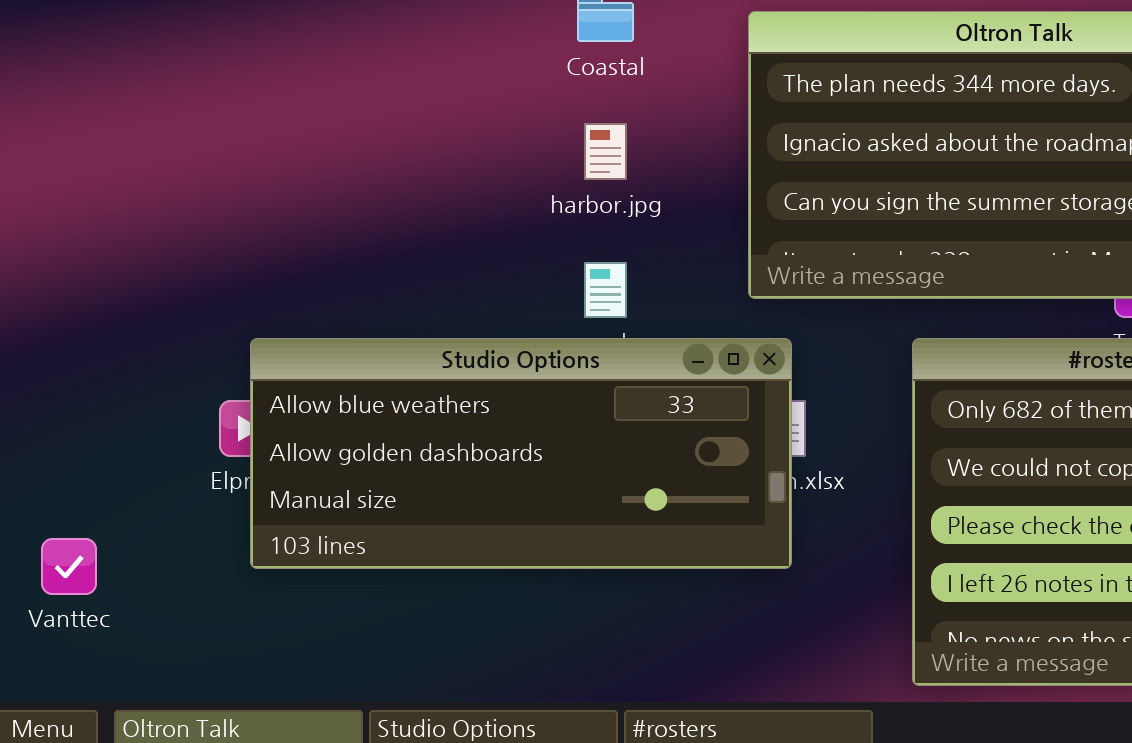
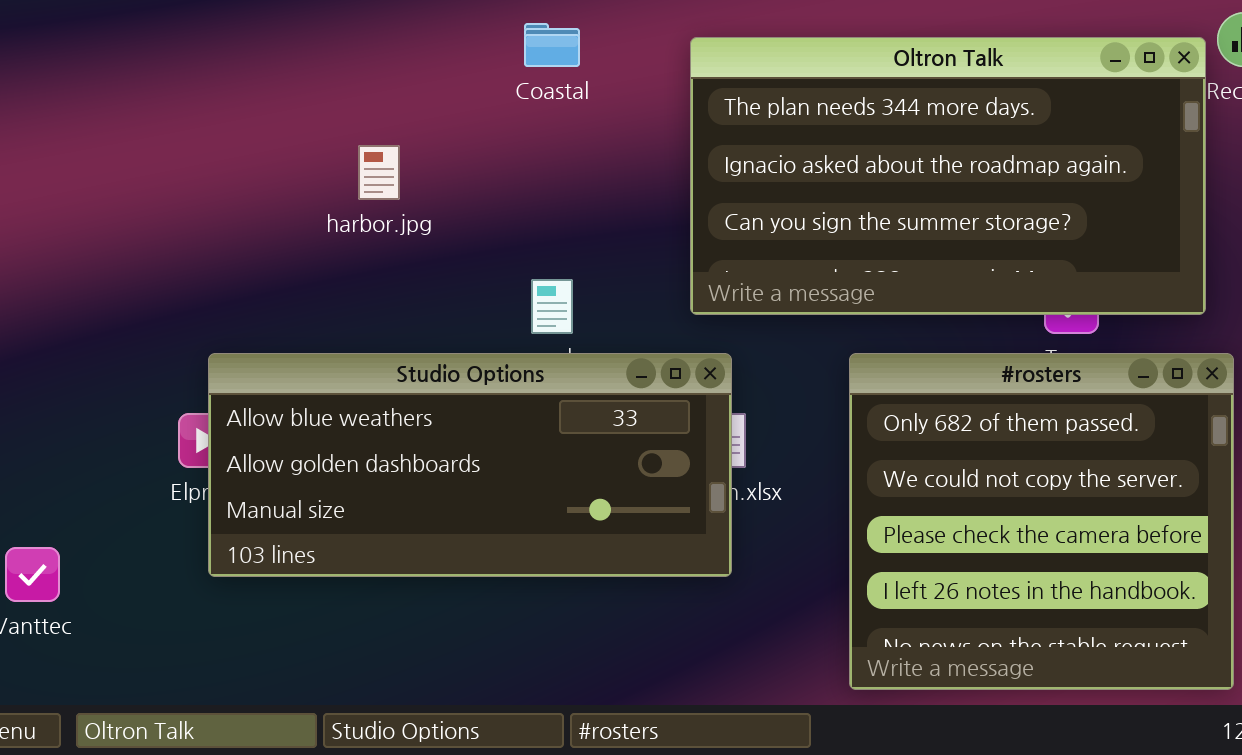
harbor.jpg: [584,123,627,180] -> [358,145,400,200], moved

